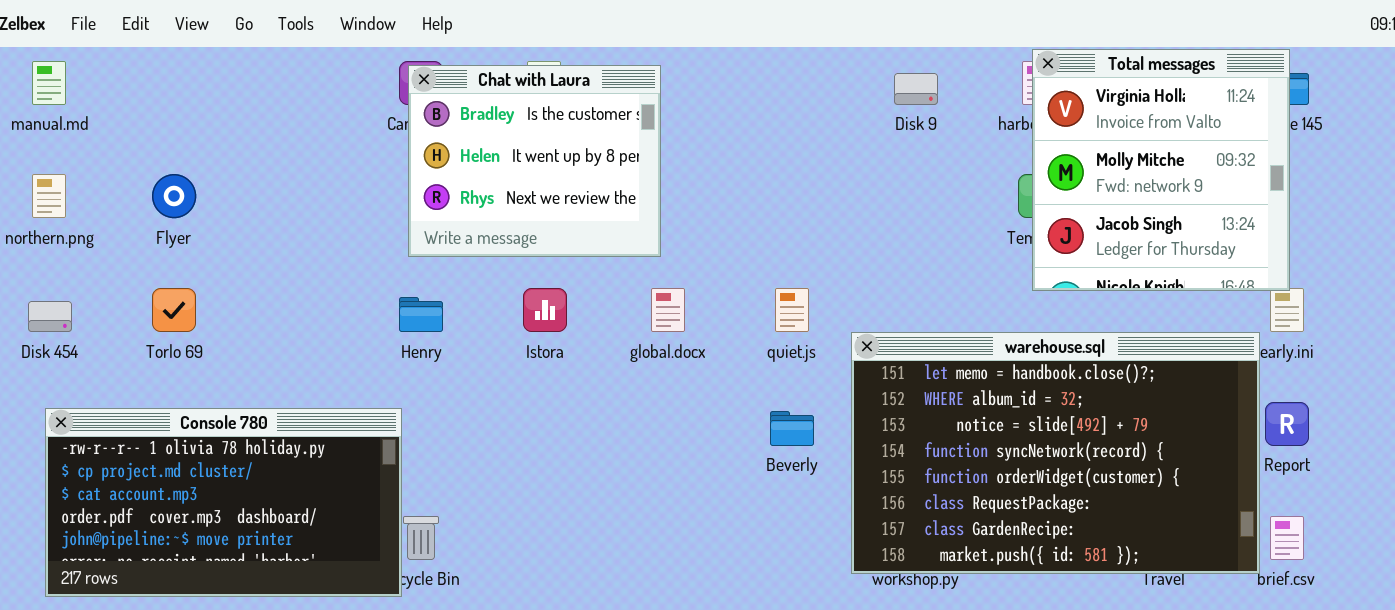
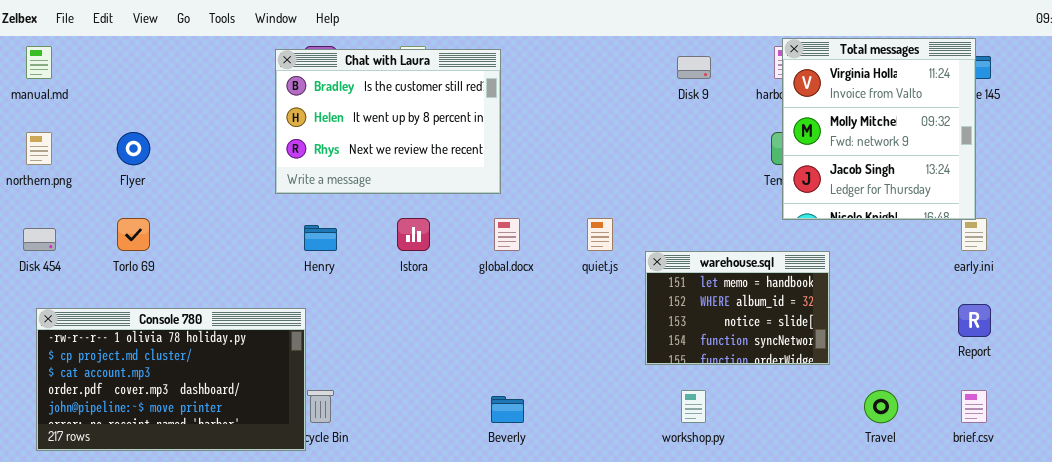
Chat with Laura: [408,65,661,257] -> [275,49,501,194], resized
warehouse.sql: [851,332,1260,574] -> [645,251,830,365], resized
Beverly: [770,411,814,446] -> [491,396,524,423], moved

